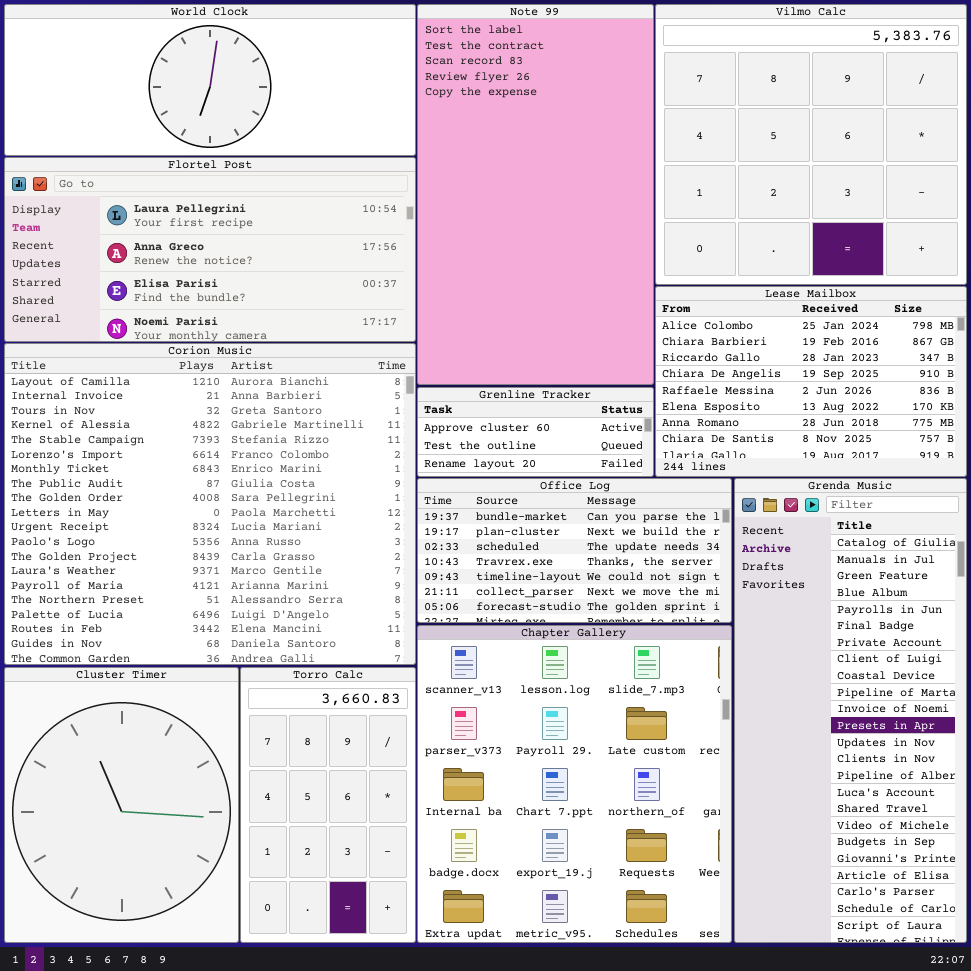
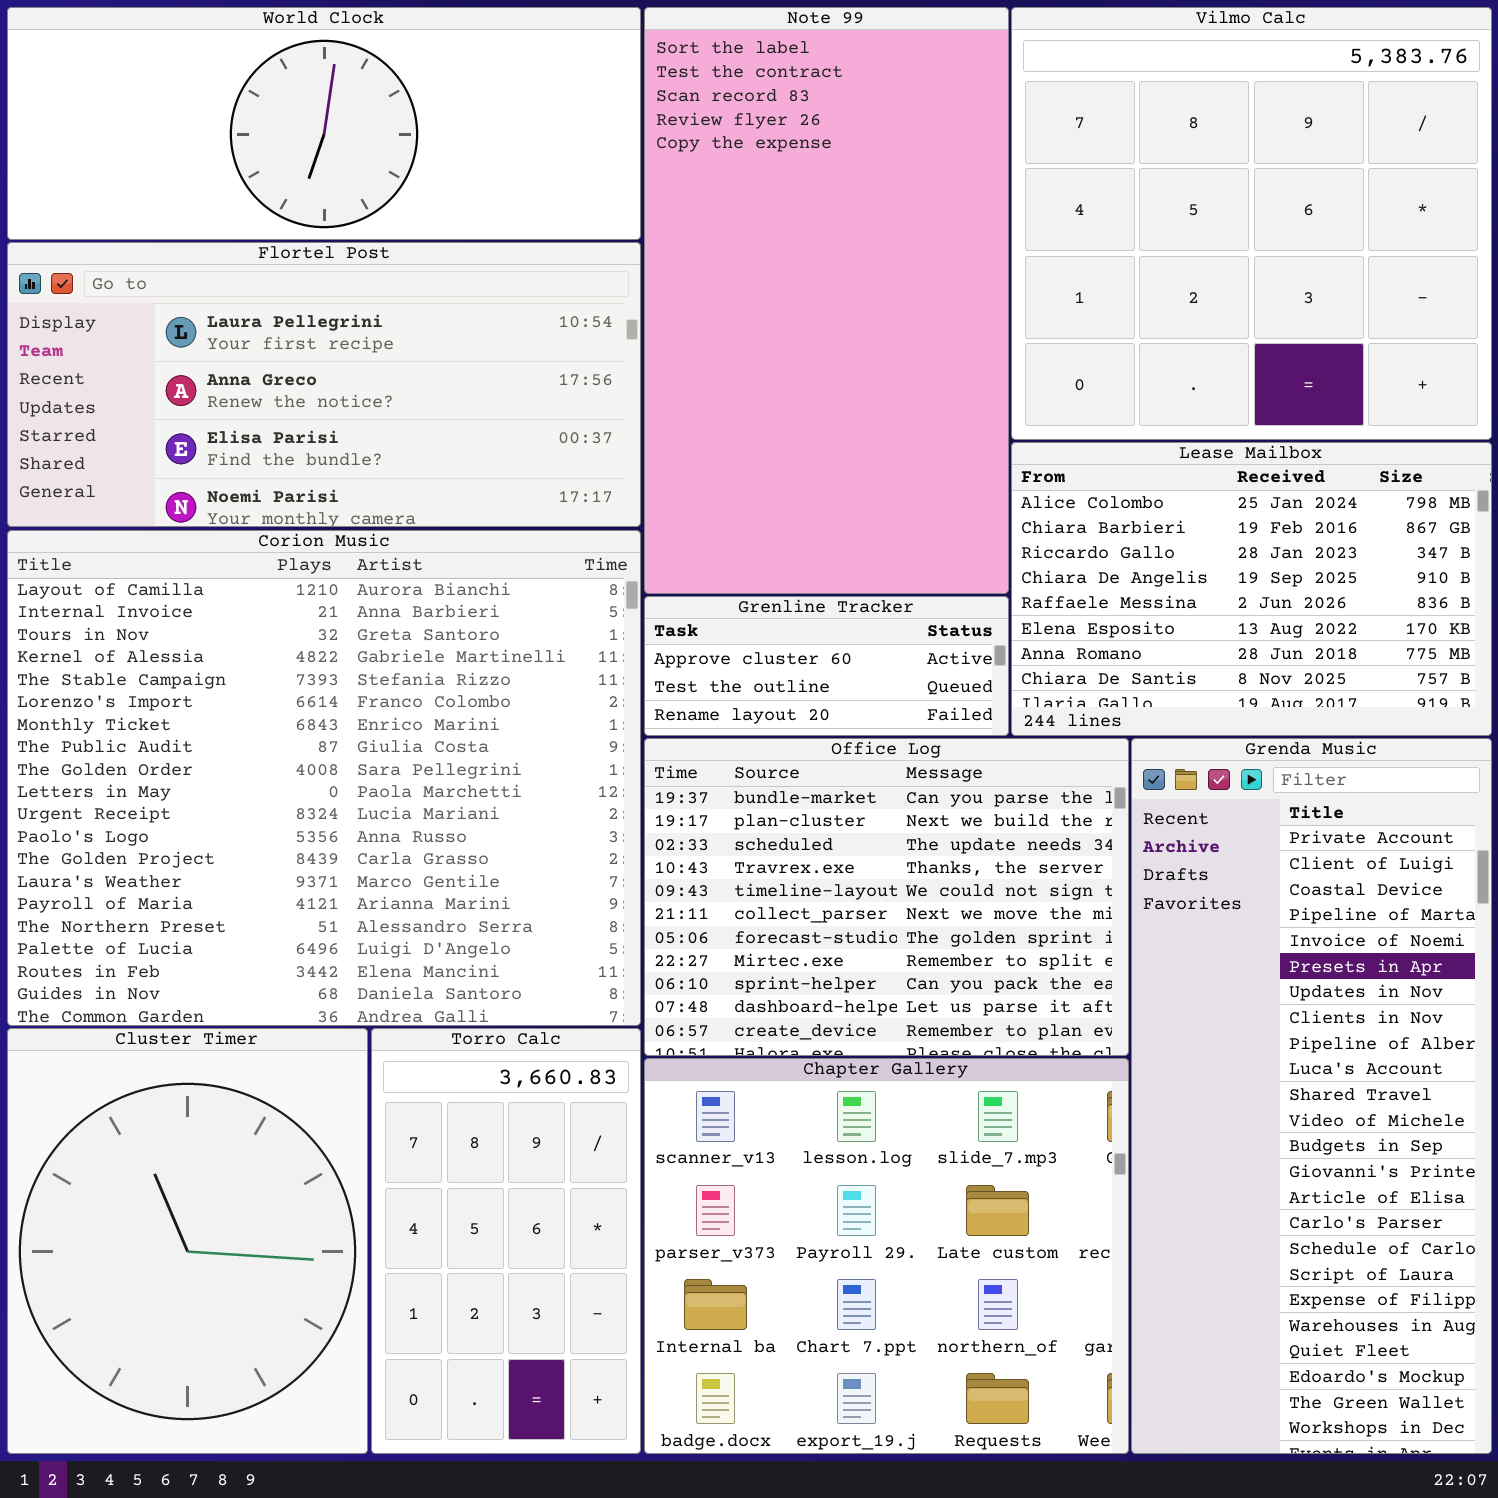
Office Log: [417,478,732,623] -> [644,738,1129,1056], resized
Grenda Music: [734,478,967,943] -> [1131,738,1492,1454], scrolled down 6 rows
Chapter Gallery: [417,625,732,943] -> [644,1058,1129,1454], resized

